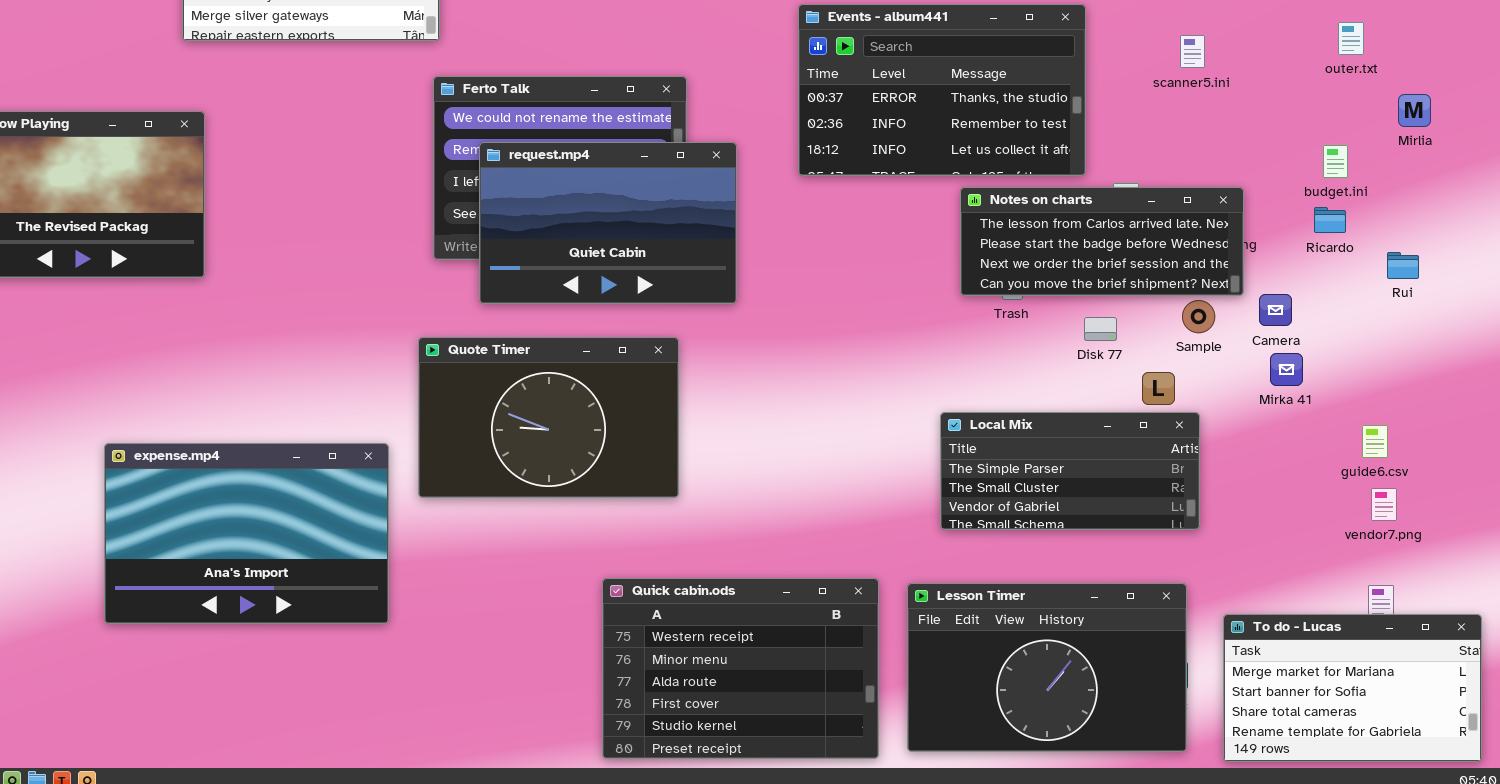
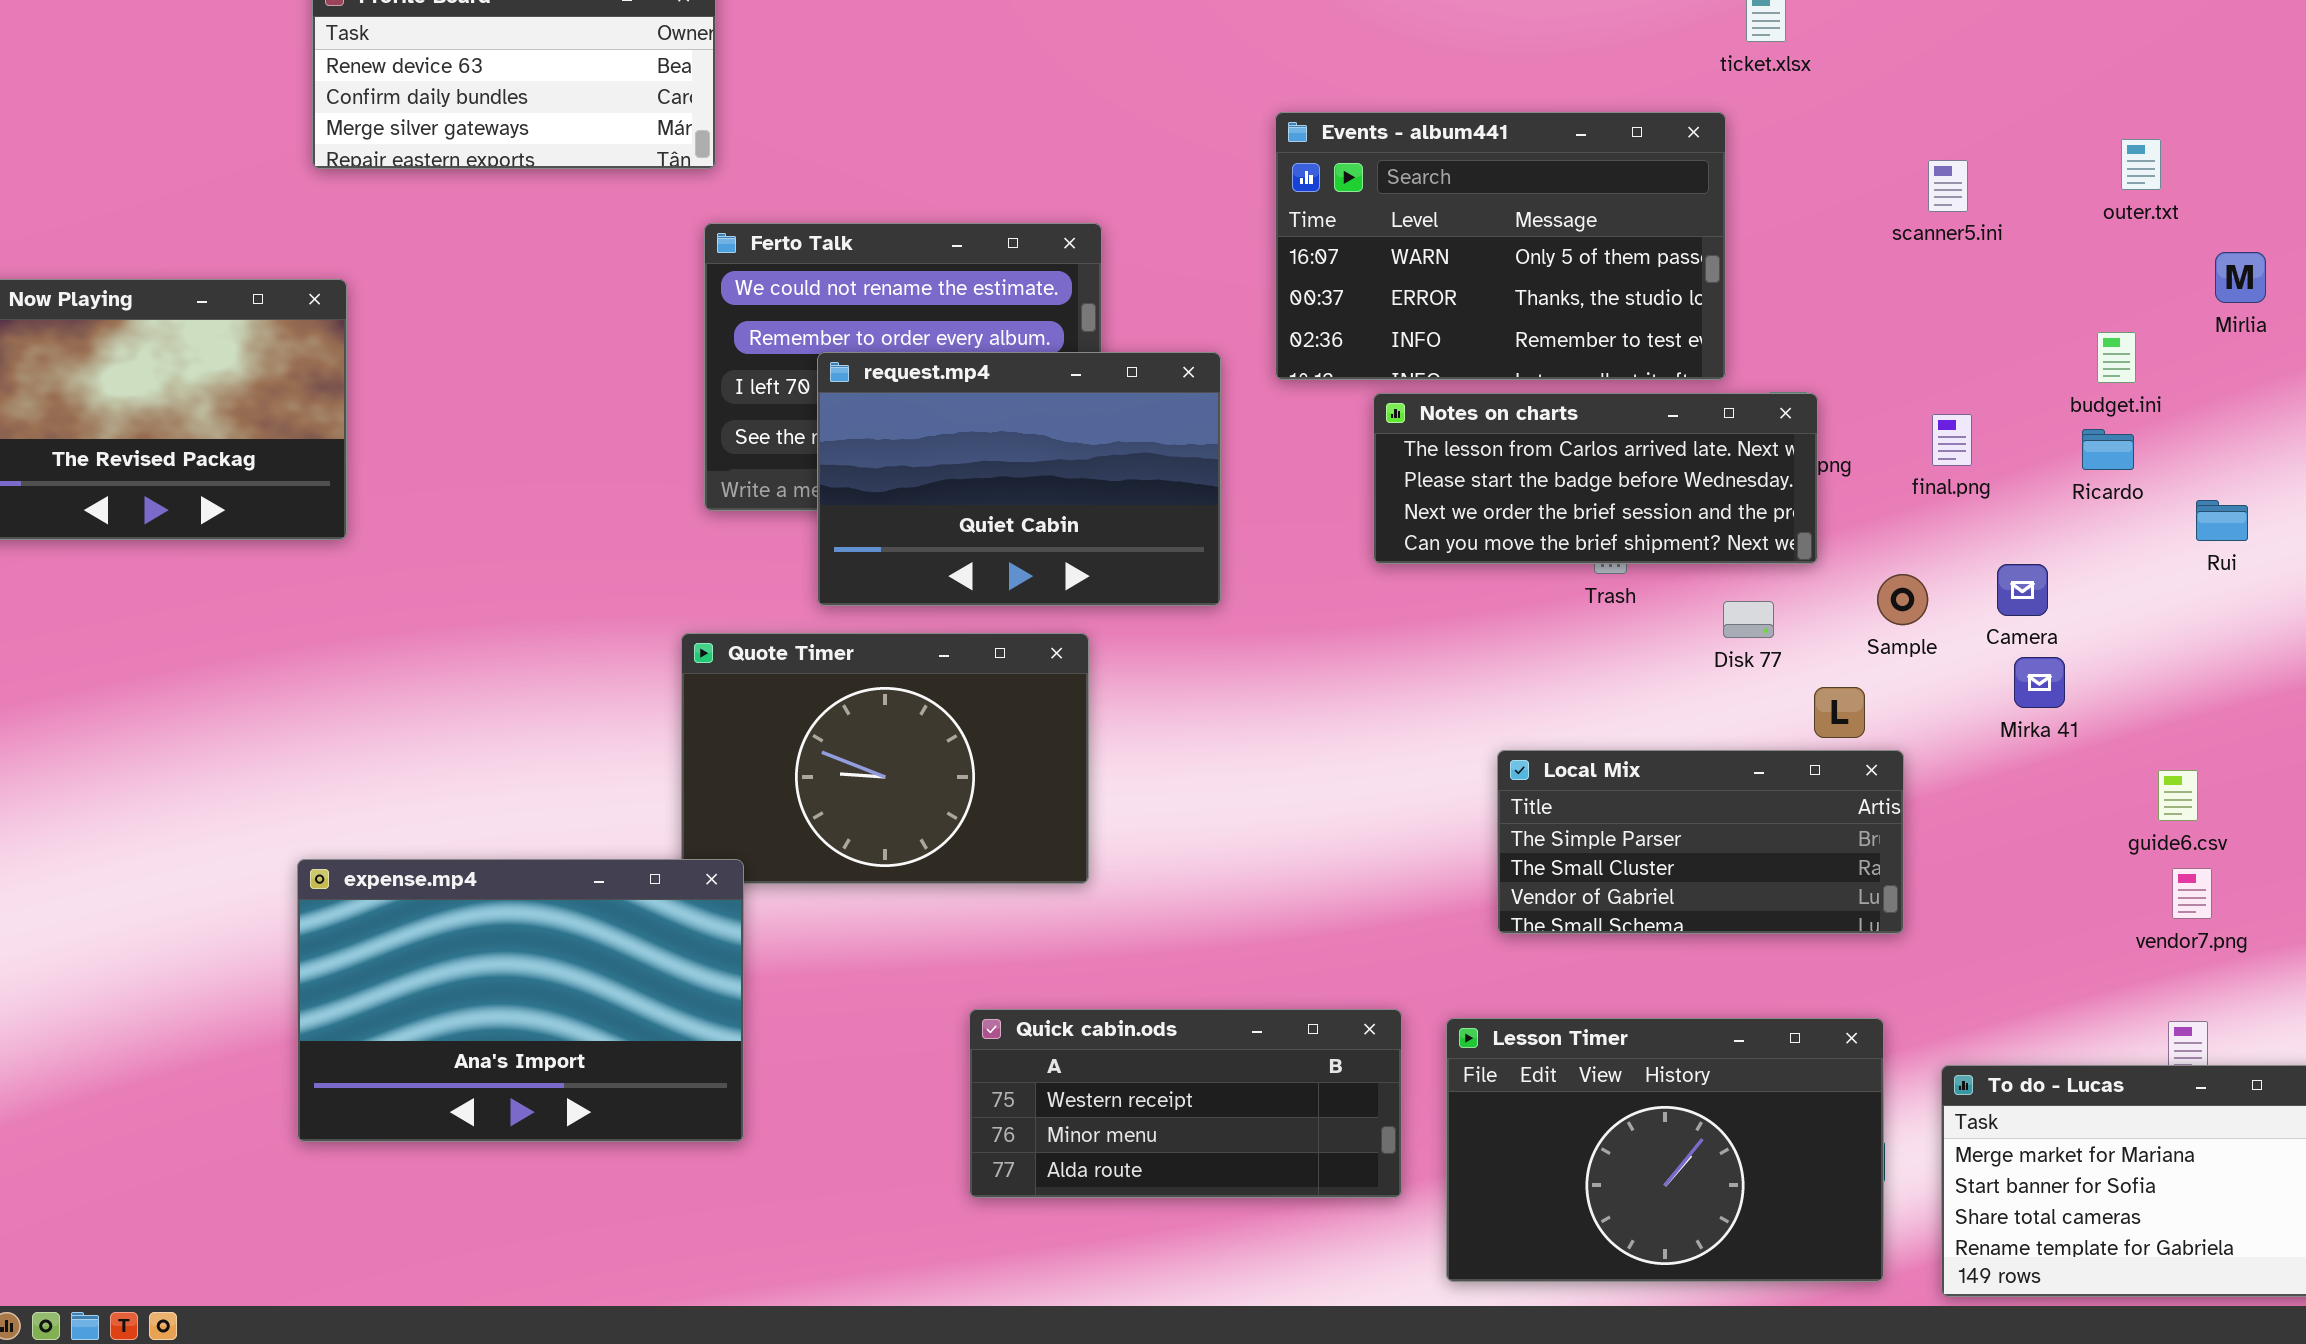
Events - album441: [798,4,1086,176] -> [1275,112,1726,380], scrolled up 1 row
scanner5.ini: [1180,35,1205,68] -> [1928,160,1968,212], moved
request.mp4: [479,142,737,304] -> [817,352,1221,606], moved
Notes on charts: [960,187,1244,296] -> [1373,393,1818,564], moved
expense.mp4: [104,443,389,624] -> [297,859,744,1142], moved
Quick cabin.ods: [602,578,879,759] -> [969,1009,1402,1198], resized

